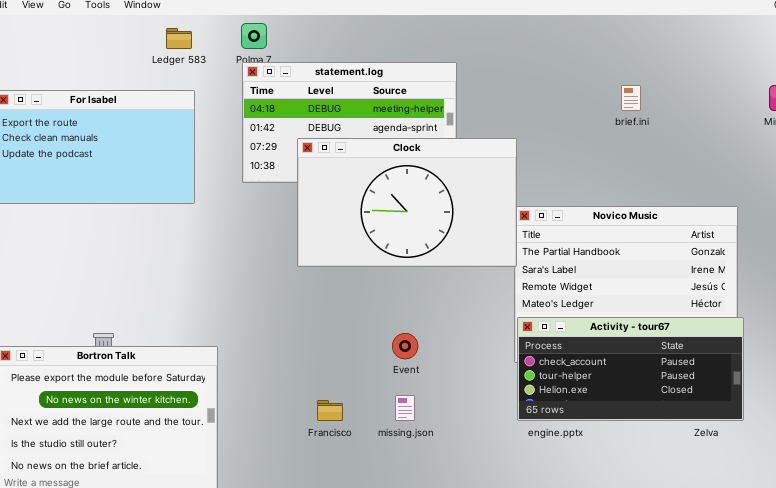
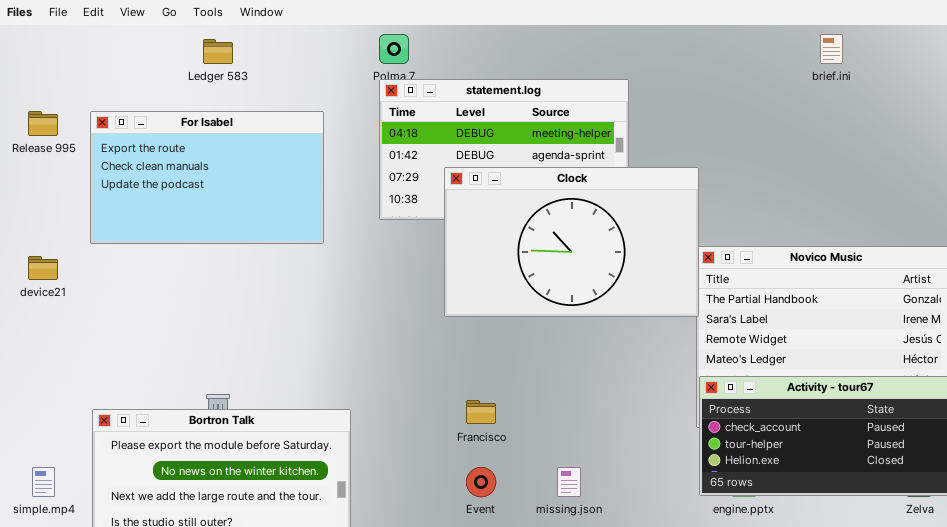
Ledger 583: [166,28,192,49] -> [203,39,233,64], moved
brief.ini: [621,85,641,111] -> [820,34,843,64], moved
Event: [392,333,418,359] -> [466,467,496,497], moved
Francisco: [317,400,343,421] -> [466,400,496,424], moved

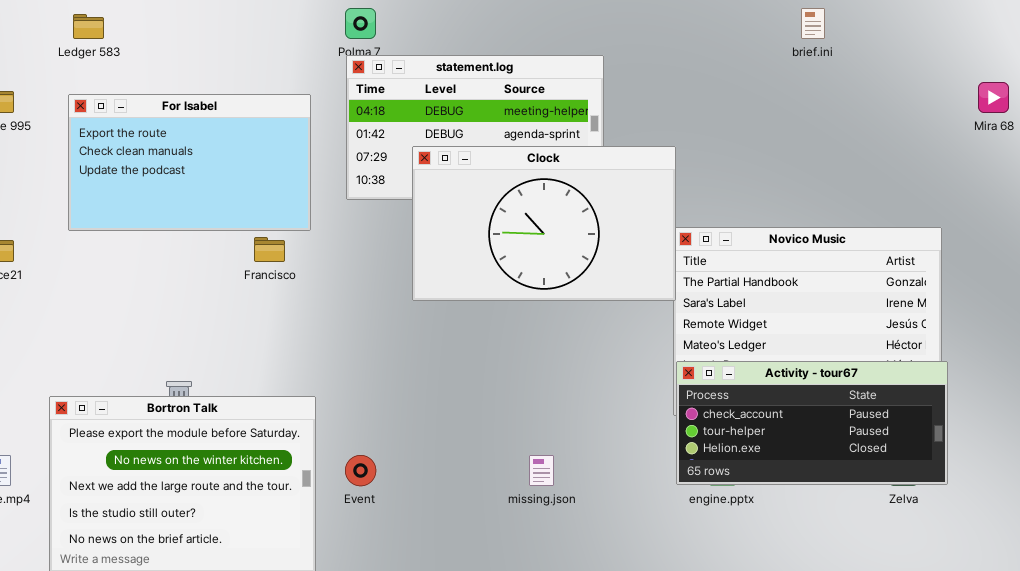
Ledger 583: [203,39,233,64] -> [73,14,104,39], moved
For Isabel: [90,111,324,244] -> [68,94,311,231], moved
Francisco: [466,400,496,424] -> [254,237,285,262], moved
Event: [466,467,496,497] -> [345,455,376,486], moved

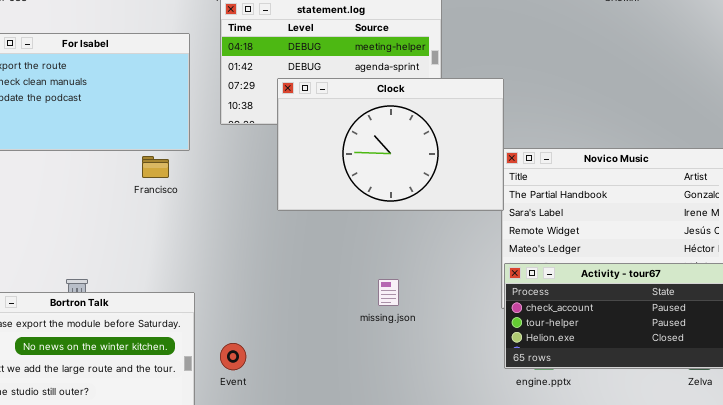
missing.json: [529,455,554,486] -> [378,279,399,306], moved

